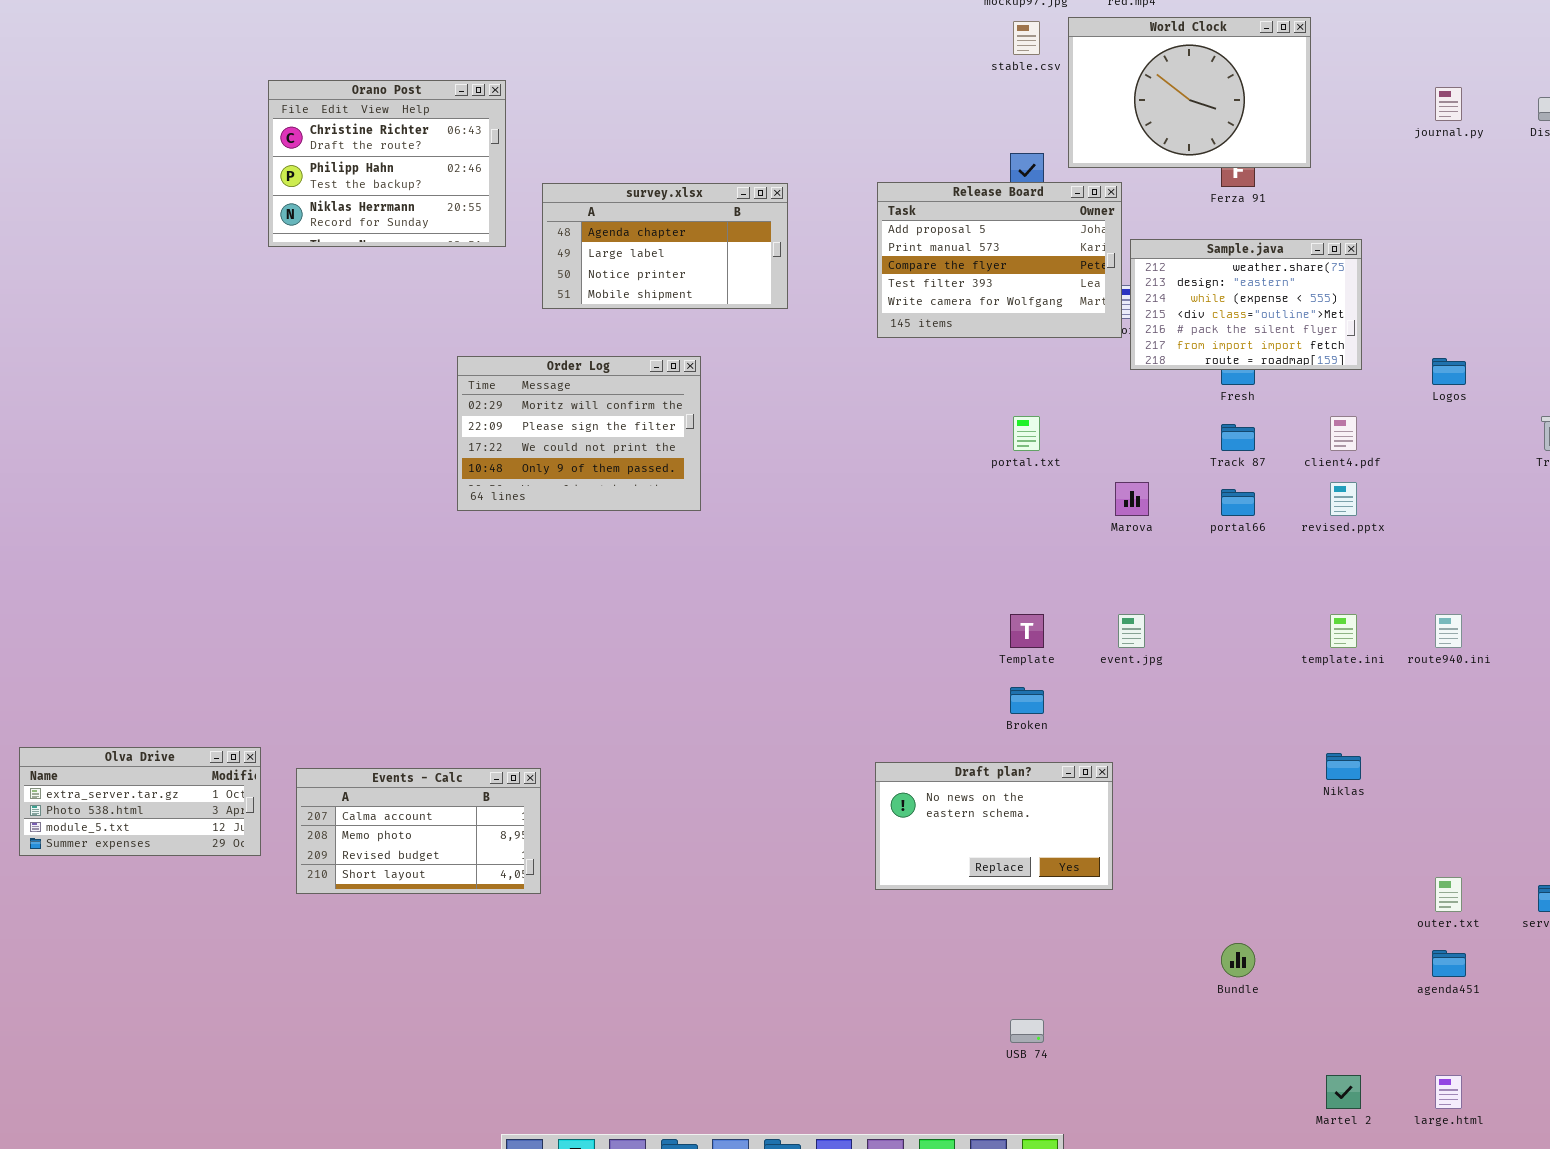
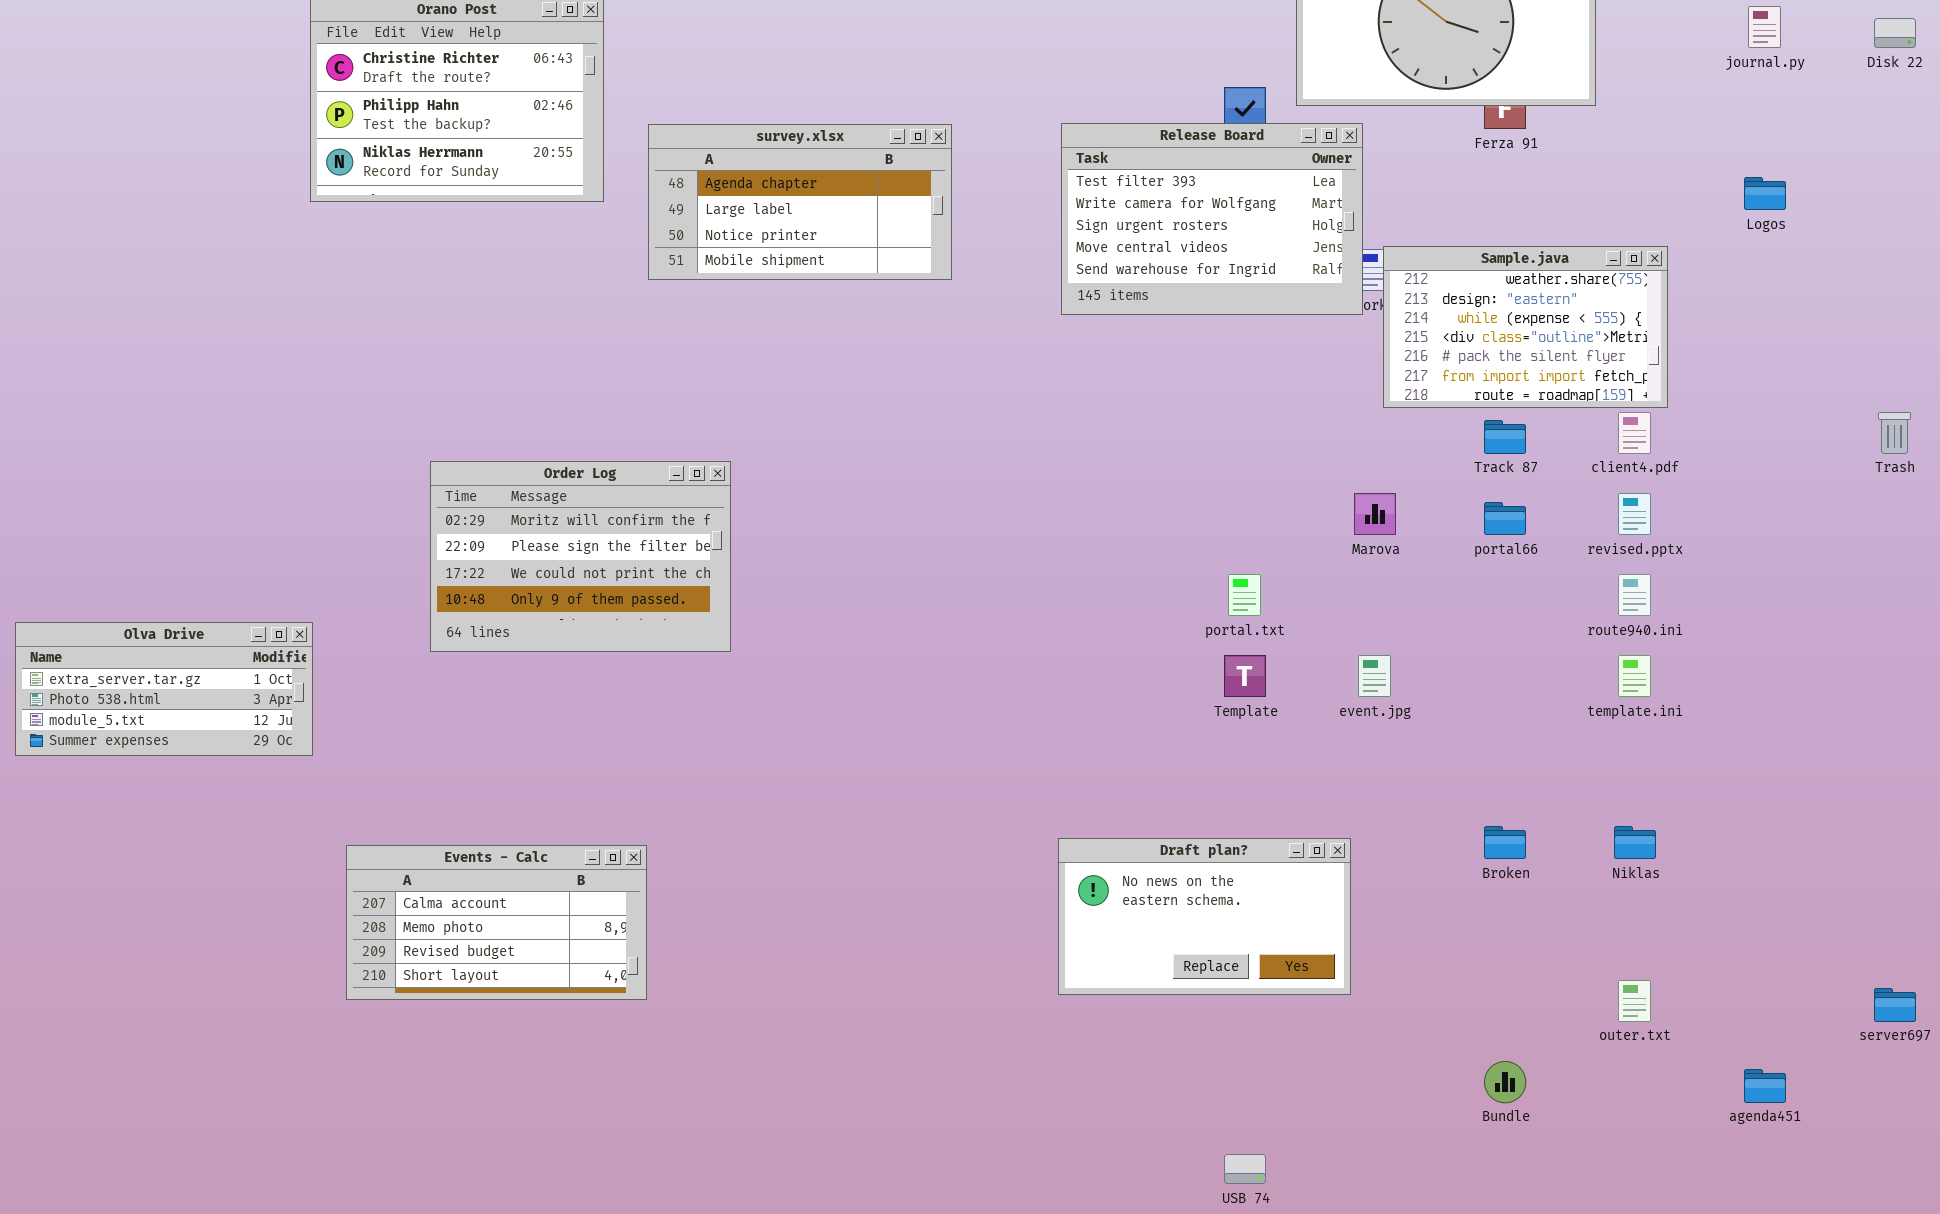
Release Board: [877,182,1122,338] -> [1061,123,1363,315], scrolled down 3 rows
Sample.java: [1130,239,1362,370] -> [1383,246,1668,408], moved
Order Log: [457,356,701,511] -> [430,461,731,652], moved
Logos: [1432,358,1466,385] -> [1744,177,1786,210], moved
portal.txt: [1013,416,1040,451] -> [1228,574,1261,616], moved
route940.ini: [1435,614,1462,648] -> [1618,574,1651,616], moved
Broken: [1010,687,1044,714] -> [1484,826,1526,859], moved
Olva Drive: [19,747,261,856] -> [15,622,313,756], moved
outer.txt: [1435,877,1462,912] -> [1618,980,1651,1022], moved

